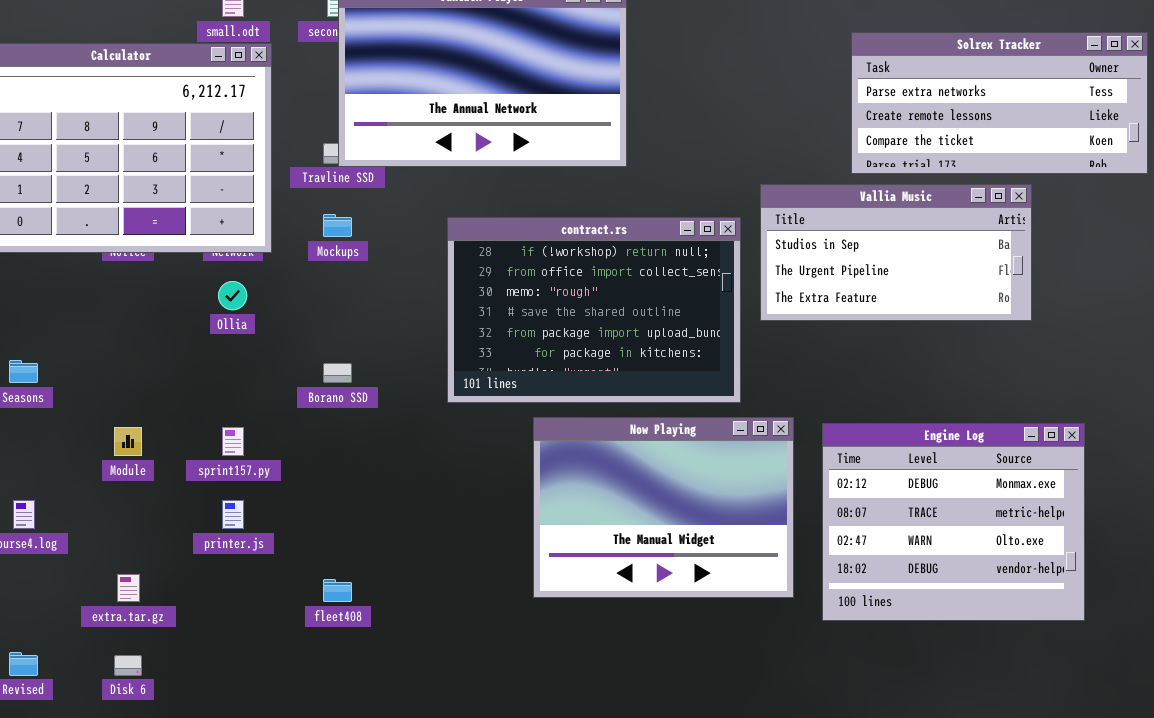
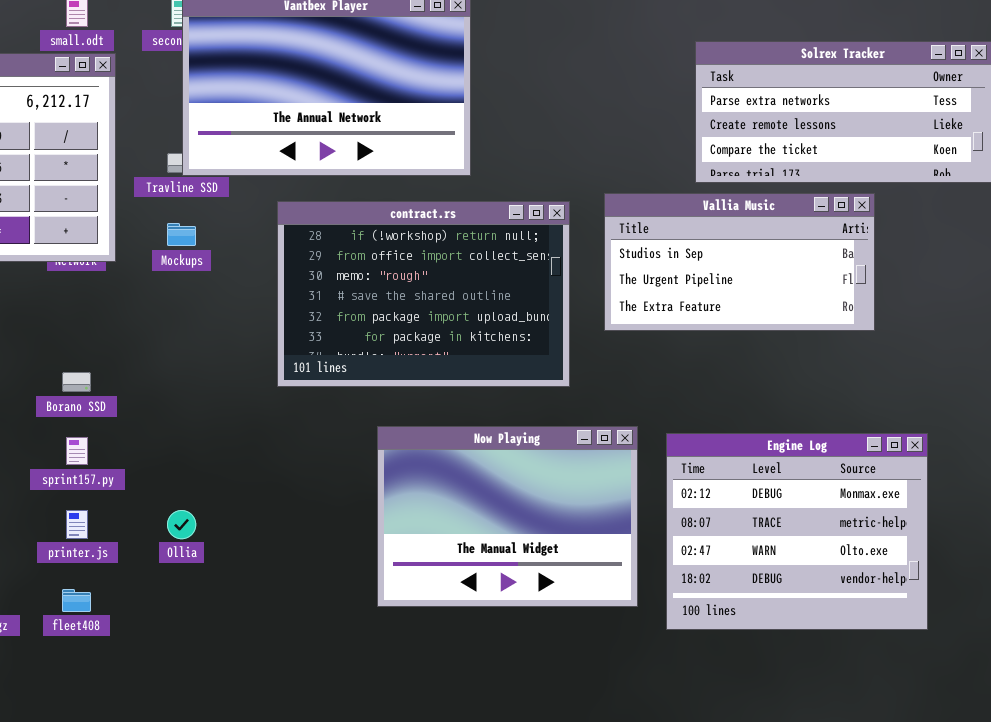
contract.rs: [447,217,741,403] -> [277,201,570,387], moved
Ollia: [218,281,247,310] -> [167,510,196,539], moved
Borano SSD: [323,363,352,383] -> [62,372,91,392], moved
fleet408: [323,579,352,602] -> [62,589,91,612], moved

